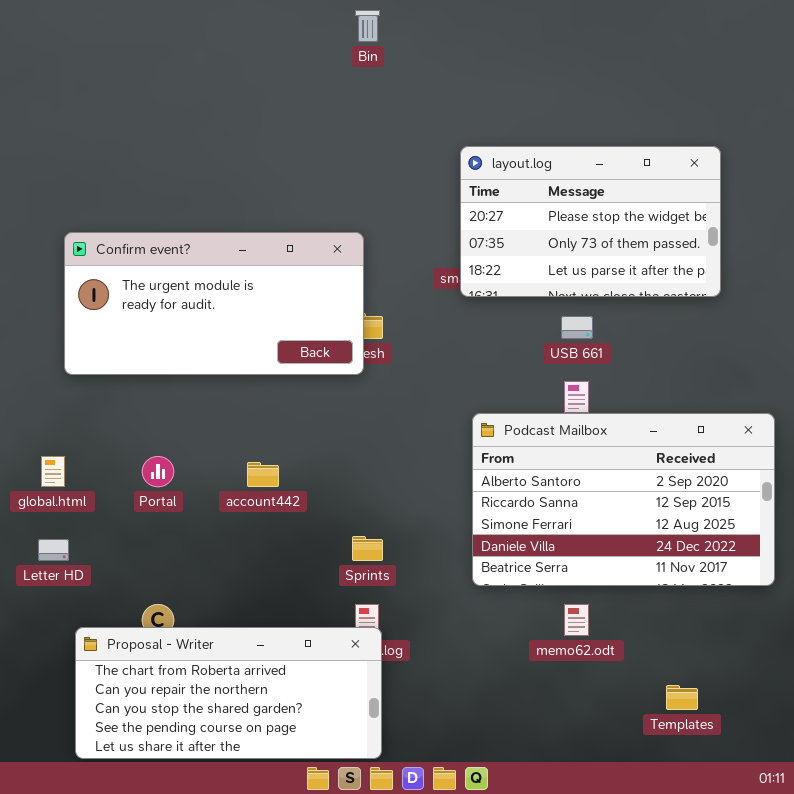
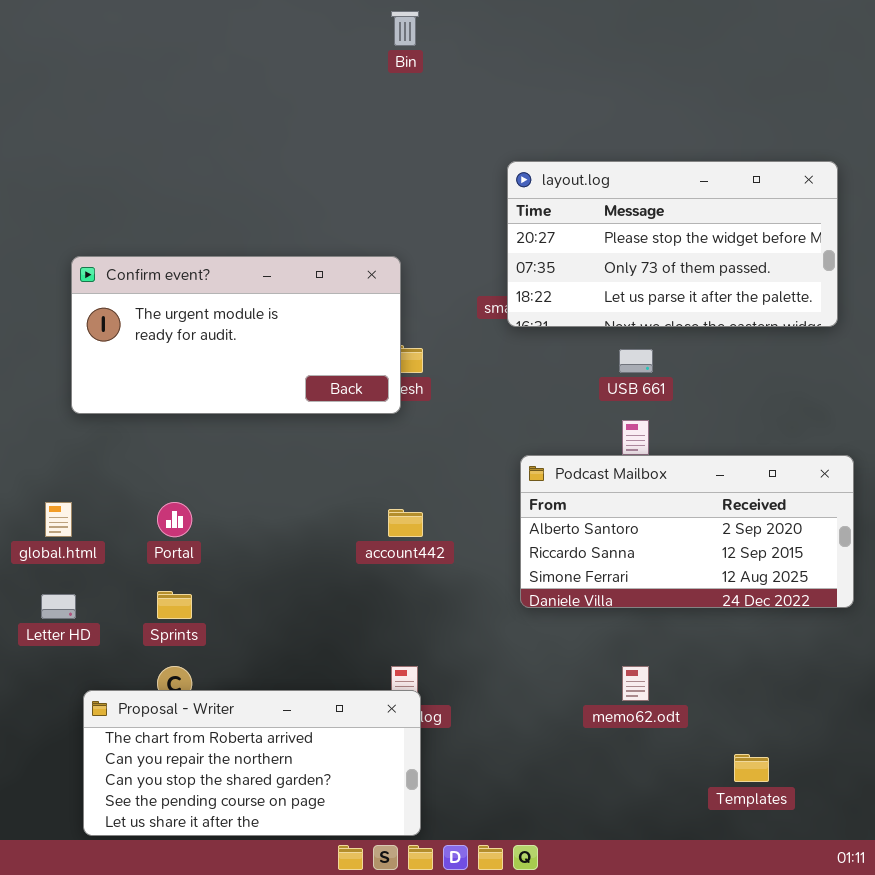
layout.log: [460,146,721,297] -> [507,161,838,327], resized
Podcast Mailbox: [472,413,775,586] -> [520,455,854,608], resized
account442: [247,462,279,487] -> [388,509,423,537], moved
Sprints: [352,536,383,561] -> [157,591,192,619], moved

